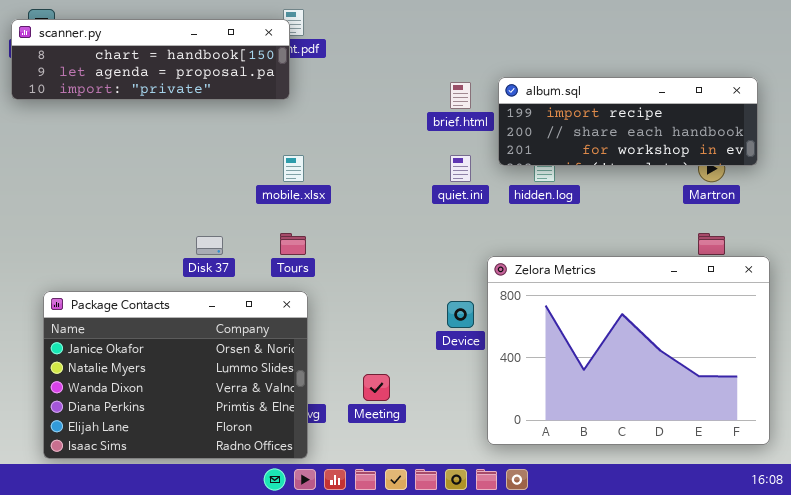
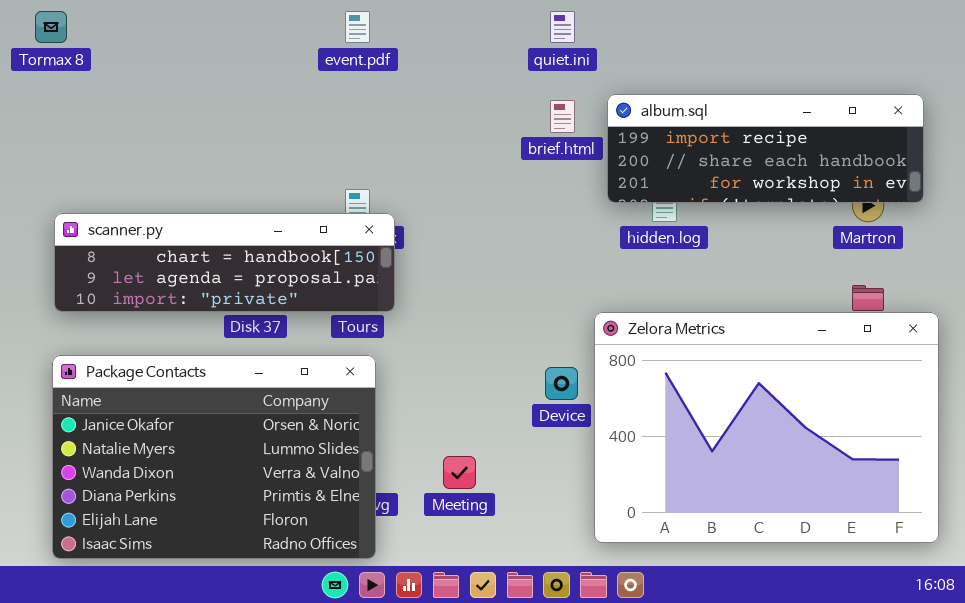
scanner.py: [11,19,290,100] -> [54,213,395,312], moved
quiet.ini: [450,155,471,182] -> [550,11,575,43], moved

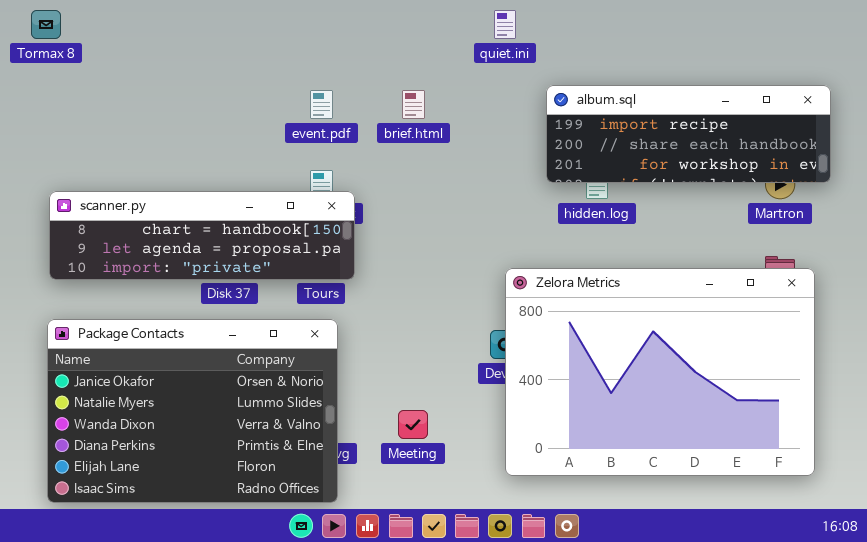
event.pdf: [345,11,370,43] -> [310,90,333,119], moved
brief.html: [550,100,575,133] -> [402,90,425,119], moved
Zelora Metrics: [594,312,939,543] -> [505,268,815,476], moved

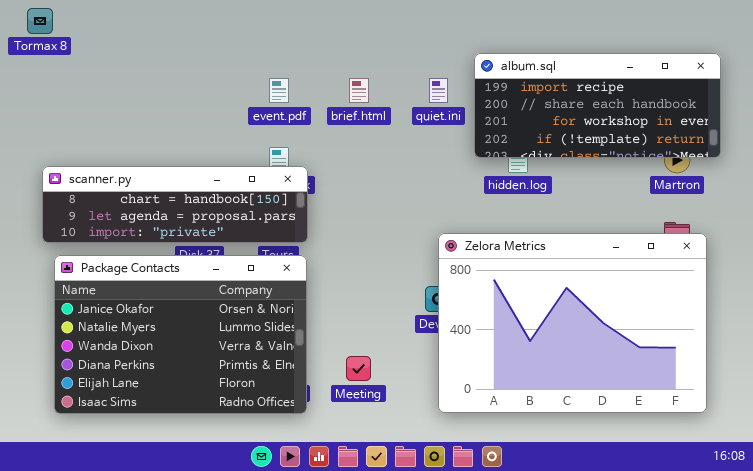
quiet.ini: [494,10,516,39] -> [429,78,448,103], moved
album.sql: [546,85,831,183] -> [474,53,721,158], resized
Package Contacts: [47,319,338,503] -> [54,255,307,414], moved

